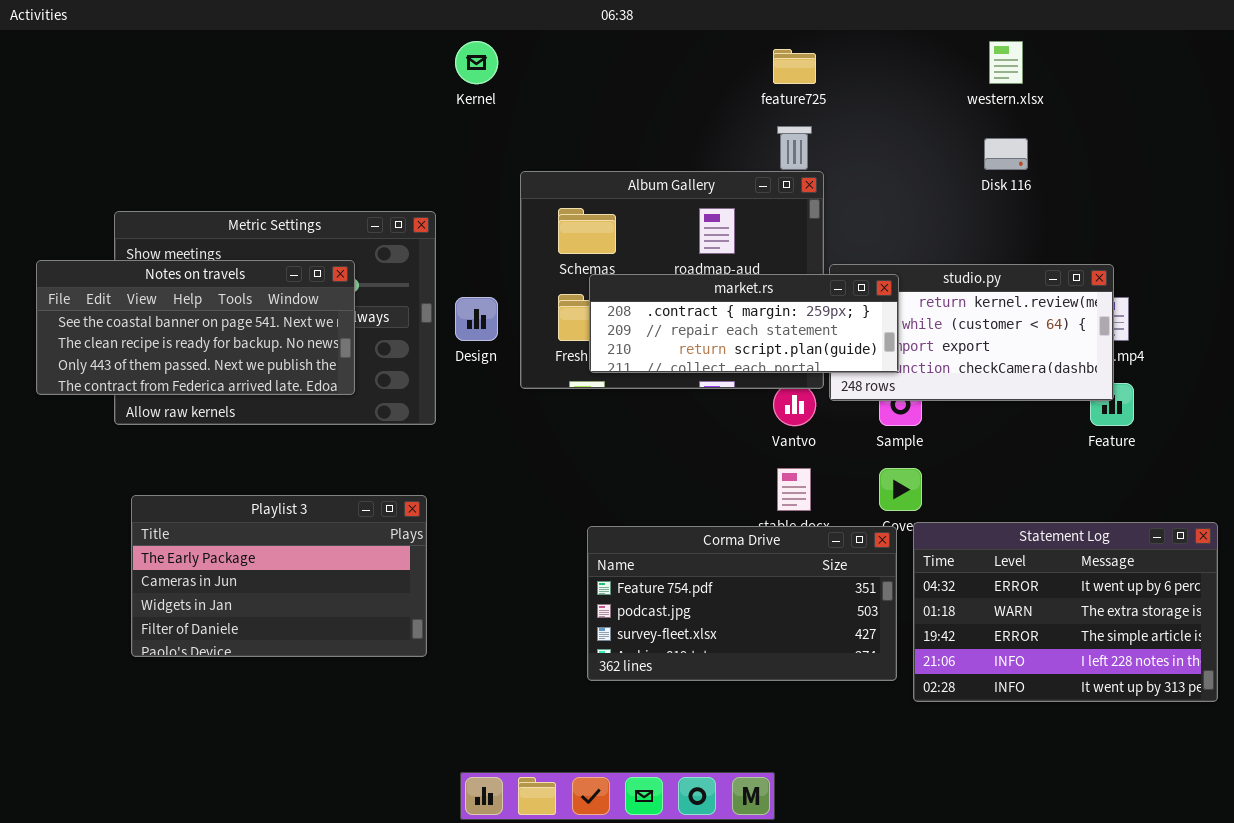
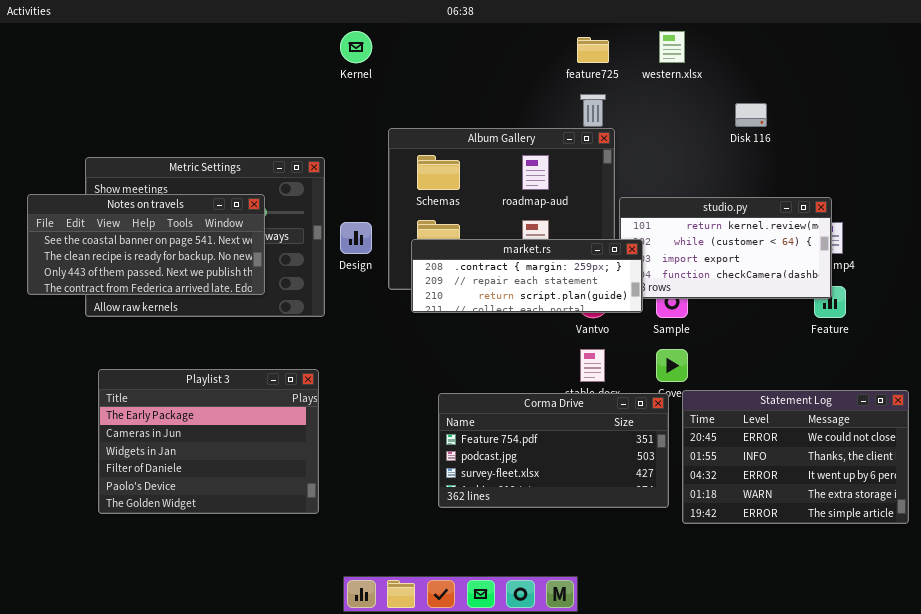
western.xlsx: [989,41,1023,84] -> [659,31,685,63], moved
market.rs: [589,274,899,373] -> [411,239,643,313], moved
Playlist 3: [131,495,427,657] -> [98,369,319,514], resized
Statement Log: [913,522,1218,702] -> [682,390,909,524], scrolled up 2 rows

